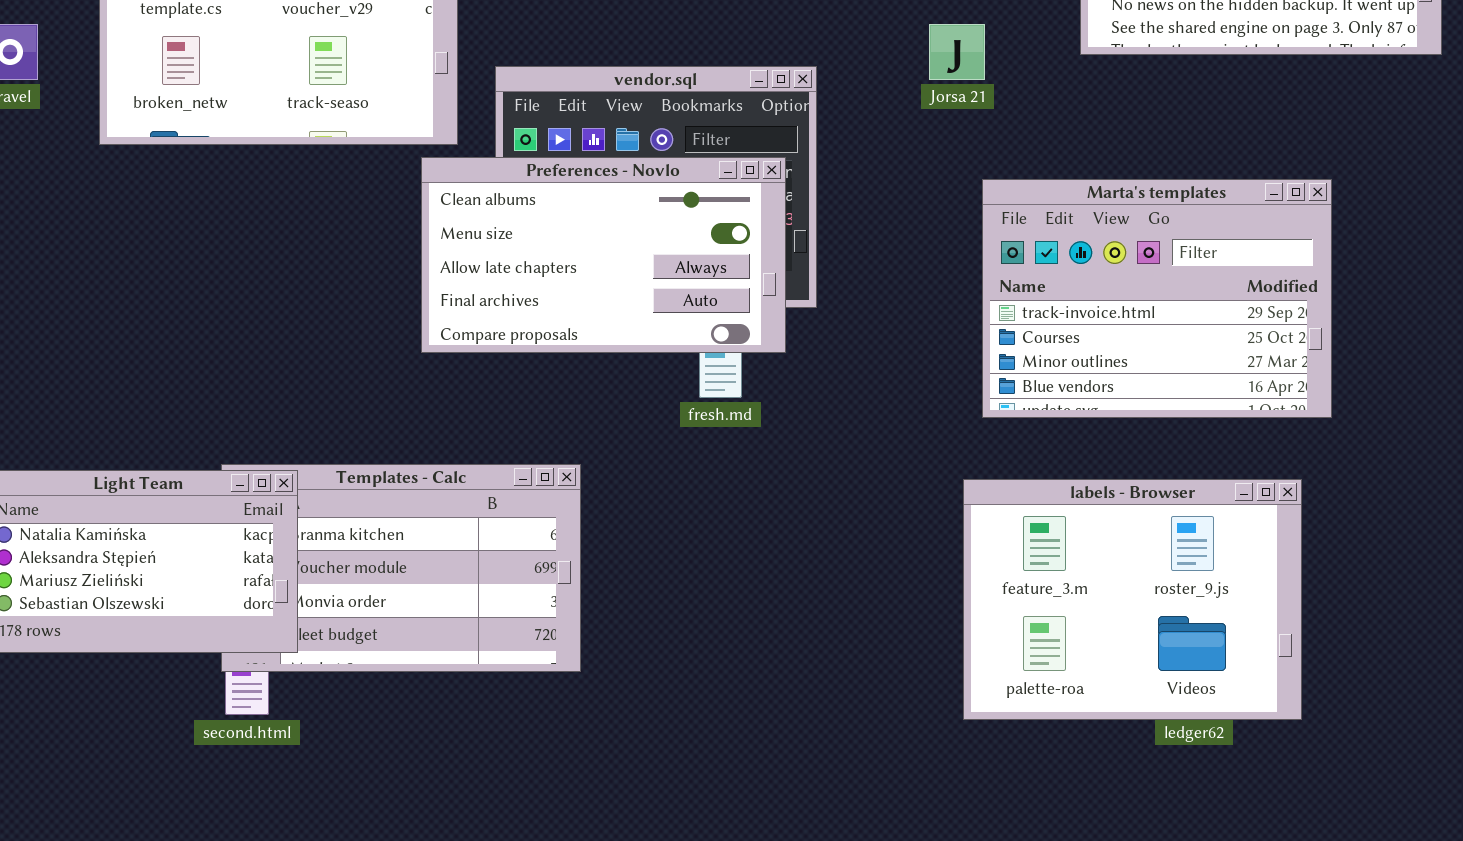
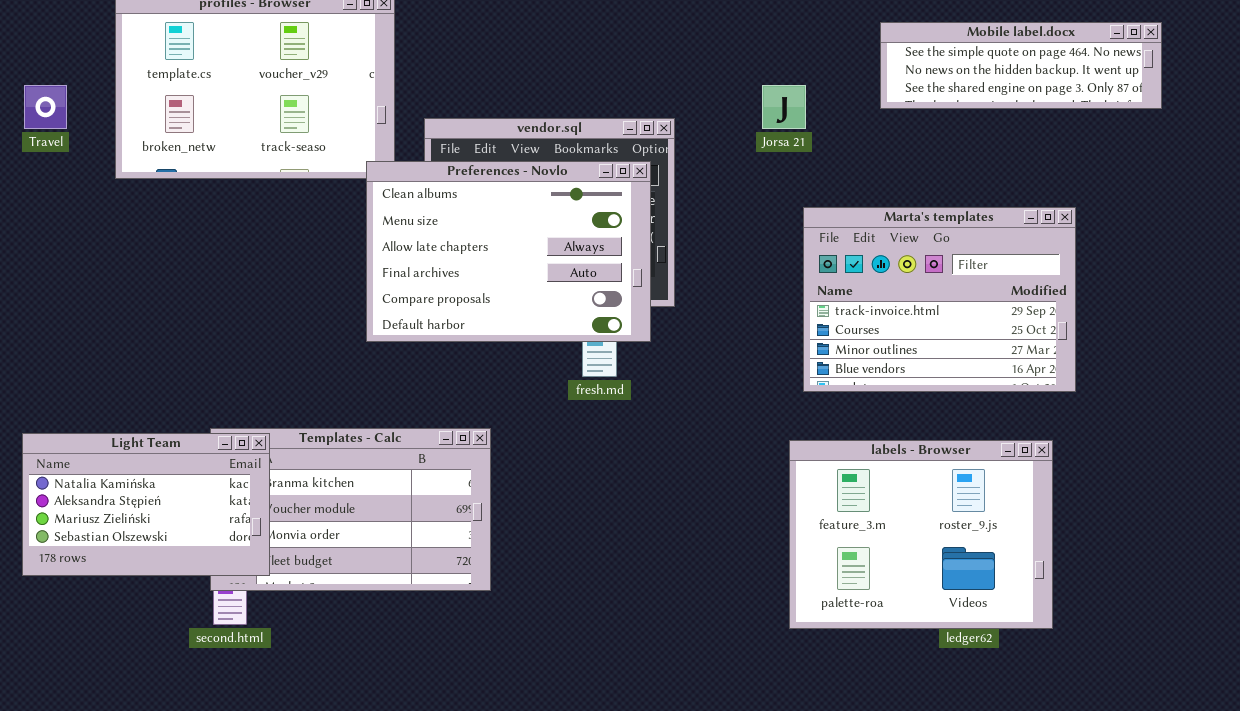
Preferences - Novlo: [421,157,786,353] -> [366,161,651,342], resized

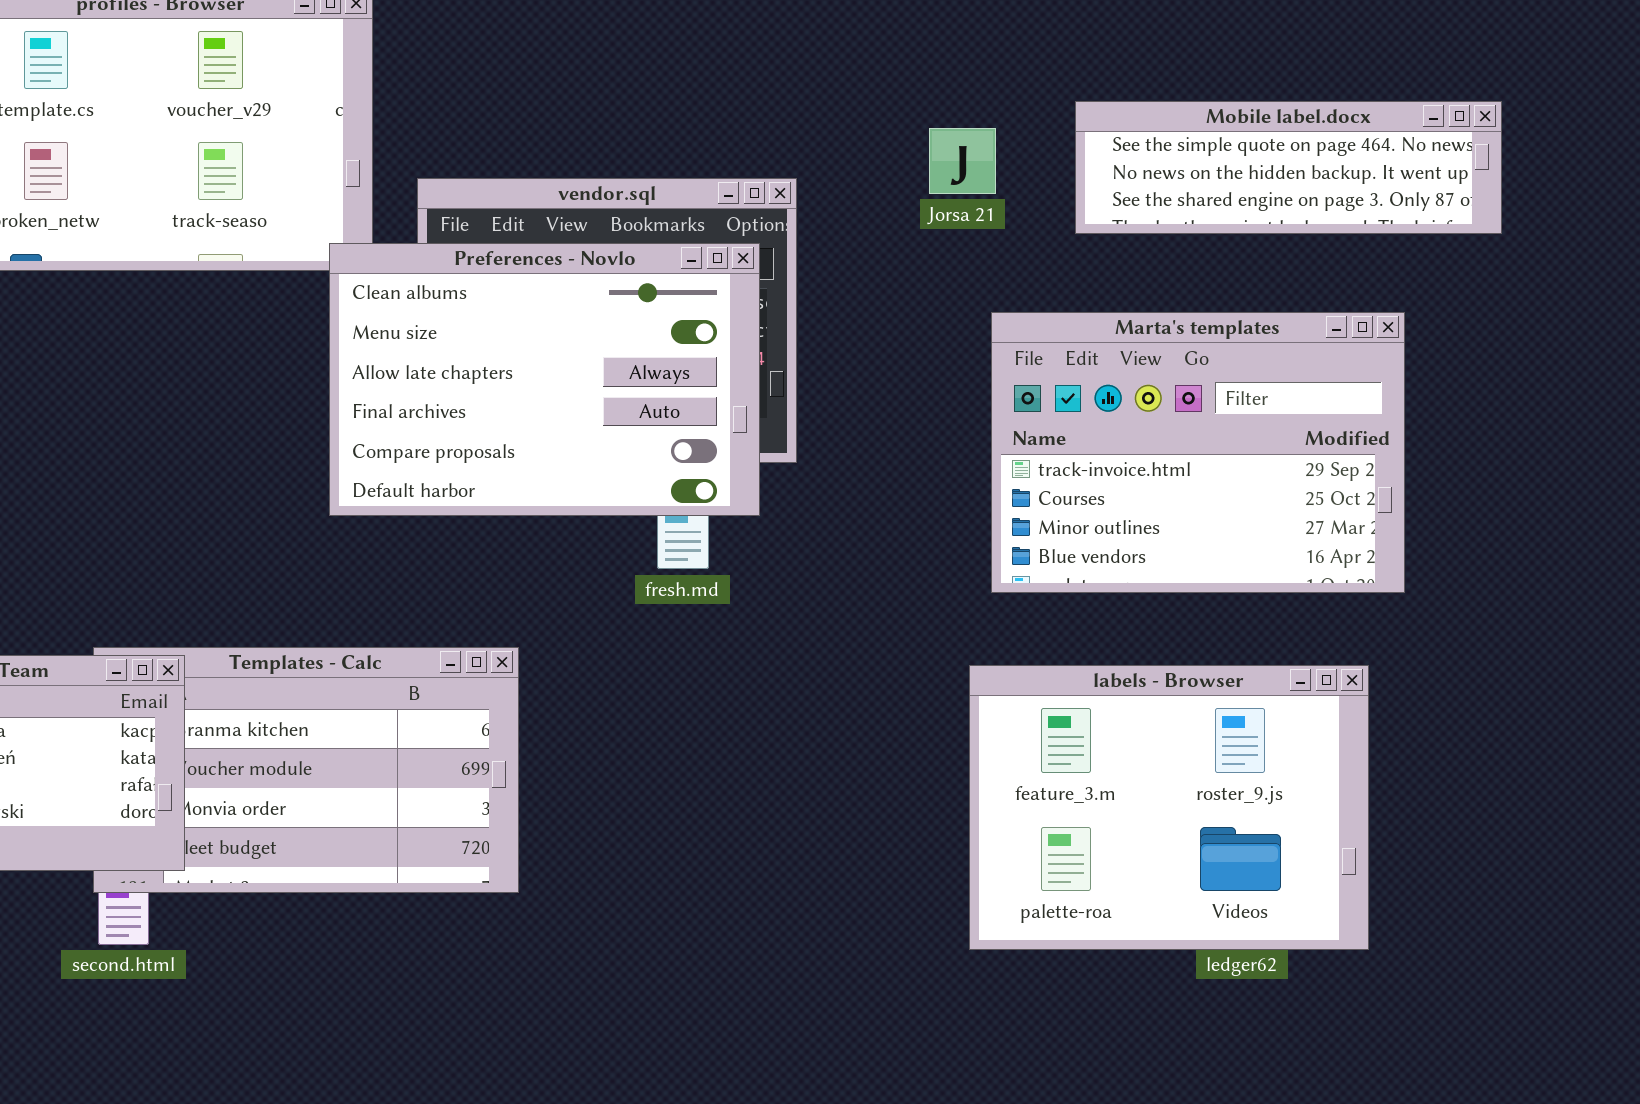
Mobile label.docx: [880,22,1162,109] -> [1075,101,1502,234], moved

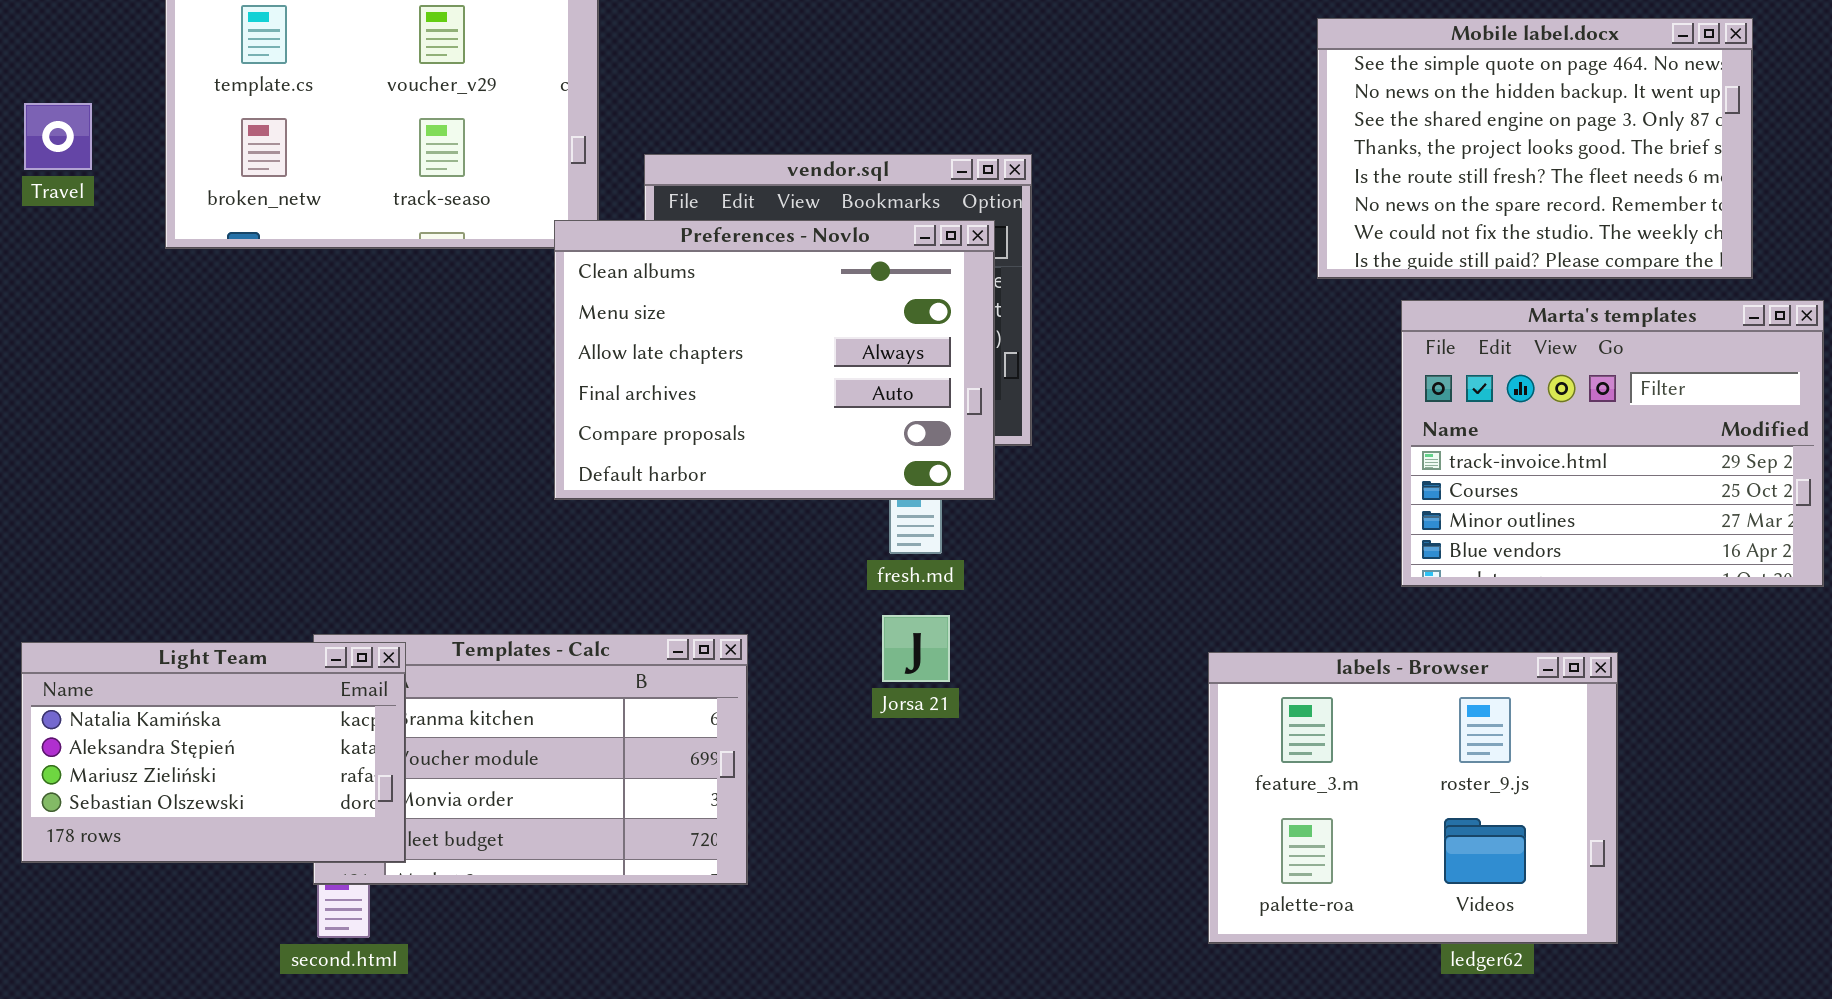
Mobile label.docx: [1075,101,1502,234] -> [1317,18,1753,279], moved, resized
Jorsa 21: [929,128,996,194] -> [882,615,950,682], moved
Marta's templates: [991,312,1405,593] -> [1401,300,1824,587], moved

